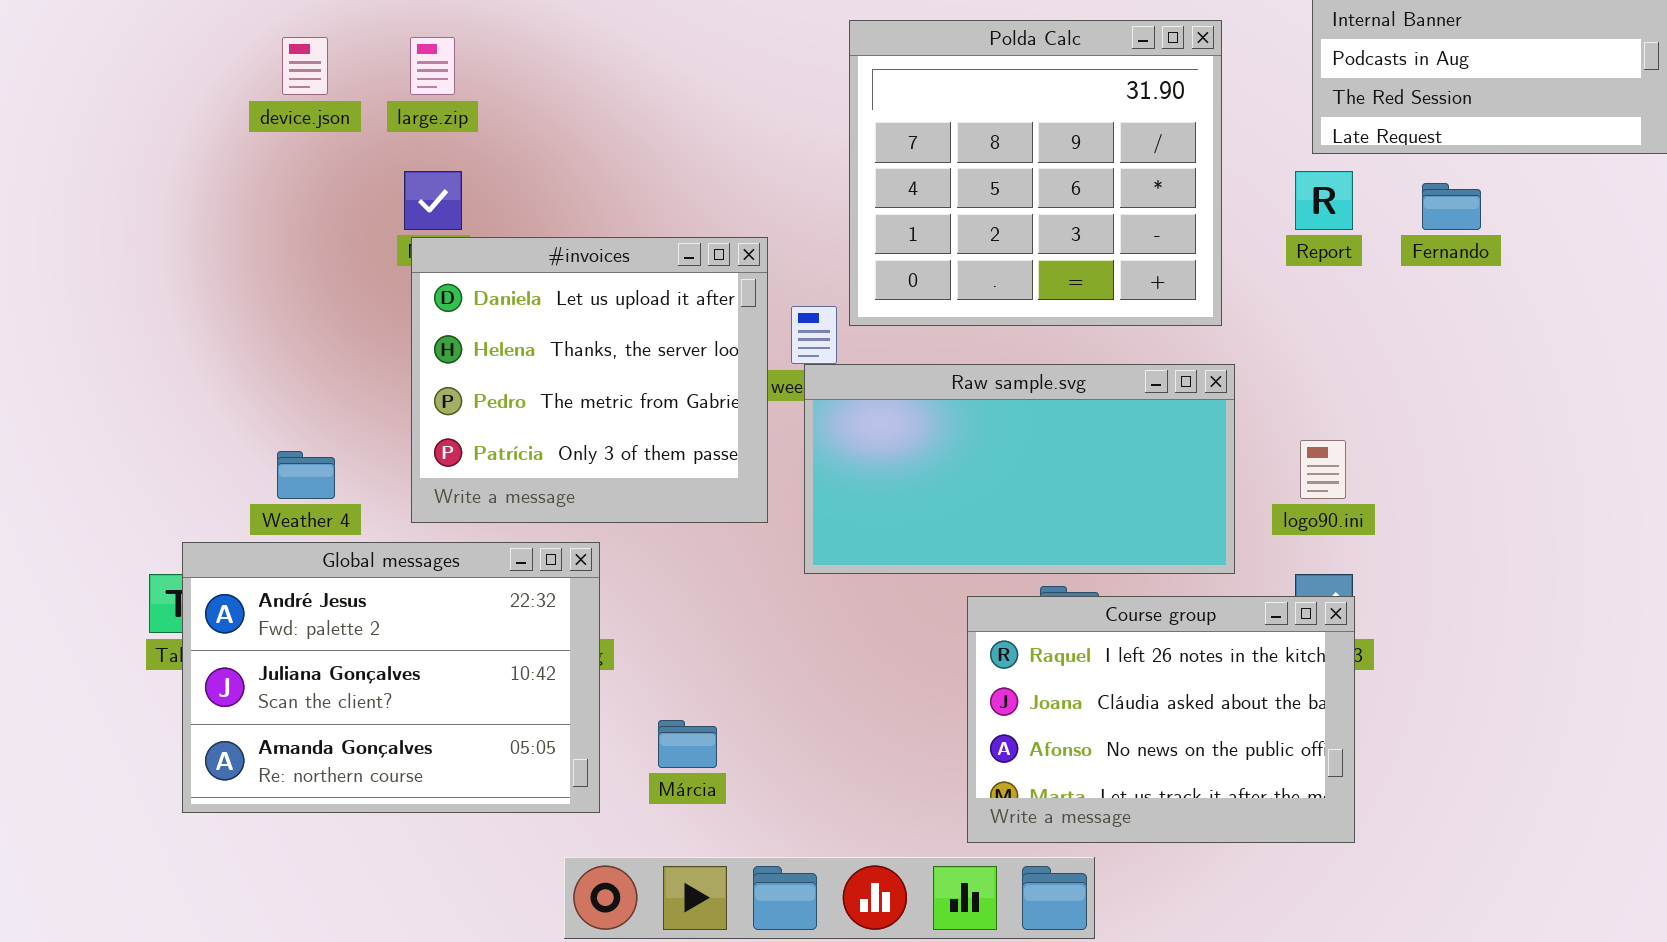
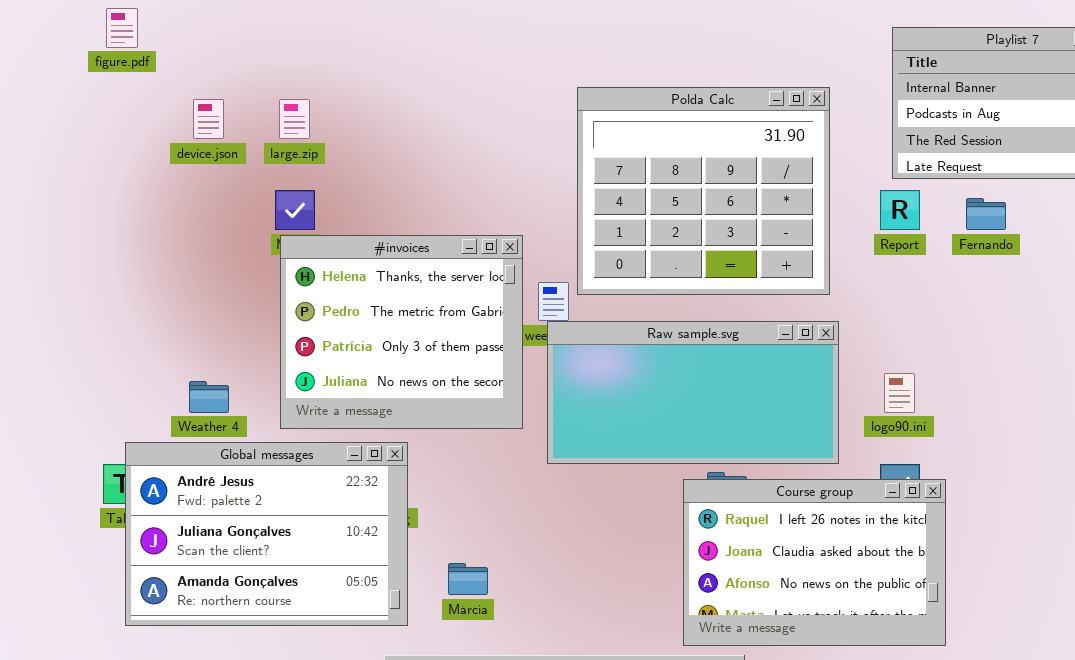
#invoices: [411,237,768,523] -> [280,235,523,429], scrolled down 1 row
Course group: [967,596,1355,843] -> [683,479,946,646], moved

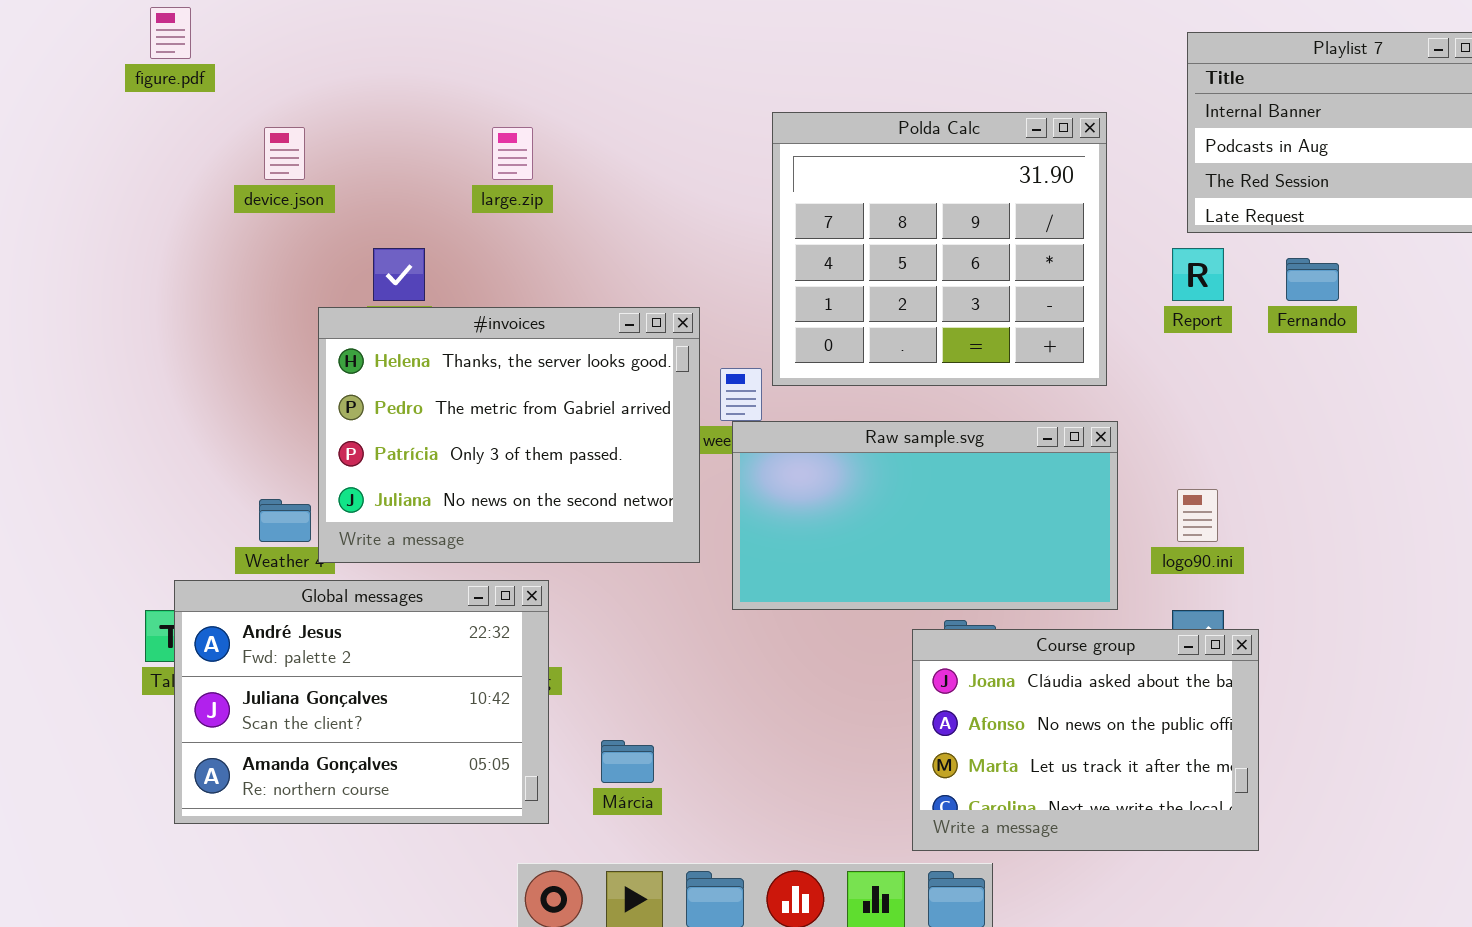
large.zip: [279,99,310,139] -> [492,127,533,180], moved
#invoices: [280,235,523,429] -> [318,307,700,563], resized
Course group: [683,479,946,646] -> [912,629,1259,851], scrolled down 1 row

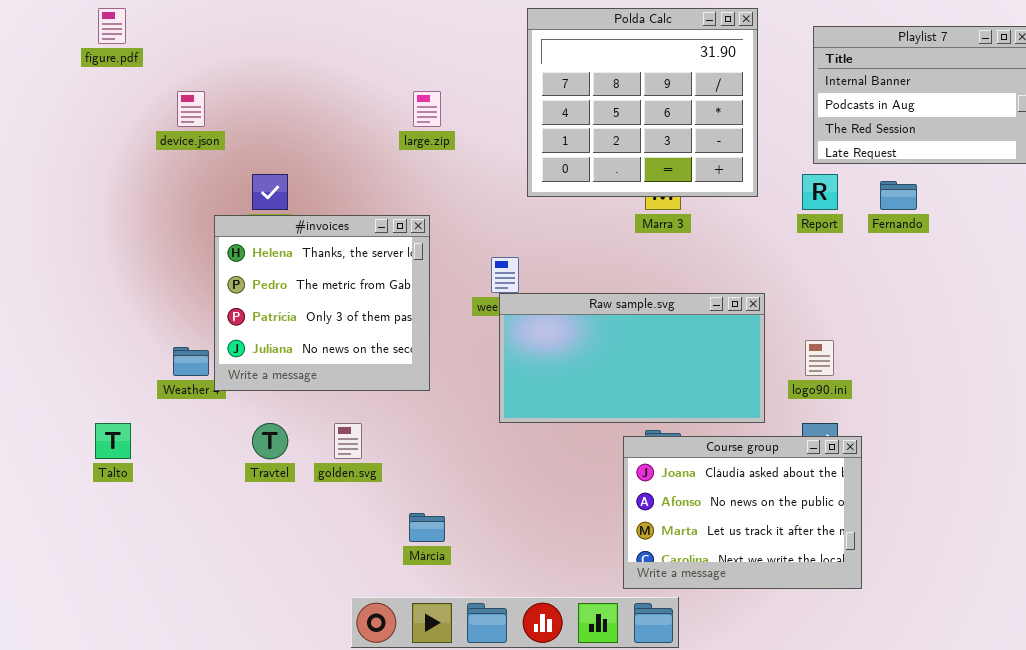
Polda Calc: [772,112,1107,386] -> [527,8,758,197], moved
large.zip: [492,127,533,180] -> [413,91,441,127], moved
#invoices: [318,307,700,563] -> [214,215,430,391], resized
Global messages: [174,580,549,824] -> none, closed

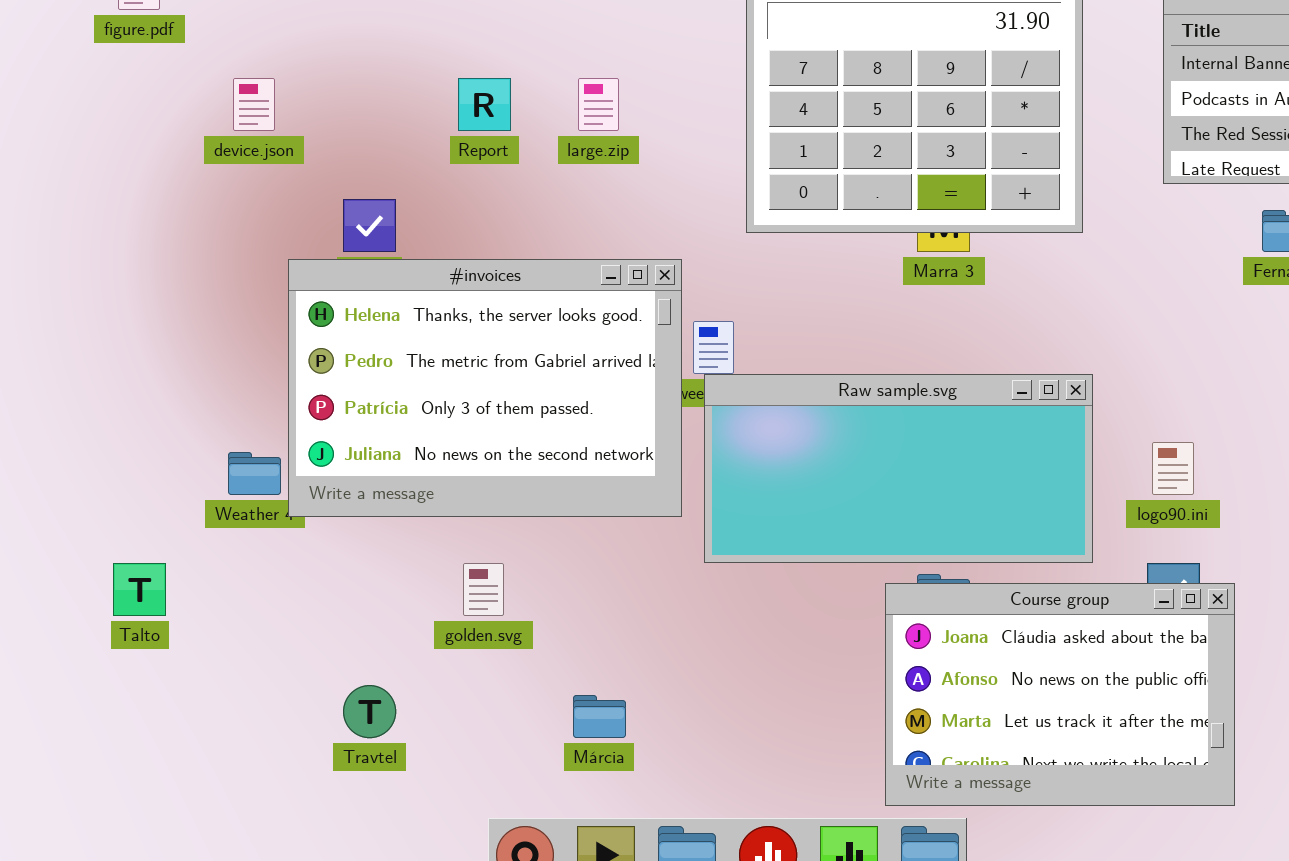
Report: [802,174,838,210] -> [458,78,511,131], moved
#invoices: [214,215,430,391] -> [288,259,682,517], resized
Travtel: [252,423,288,459] -> [343,685,396,738], moved

